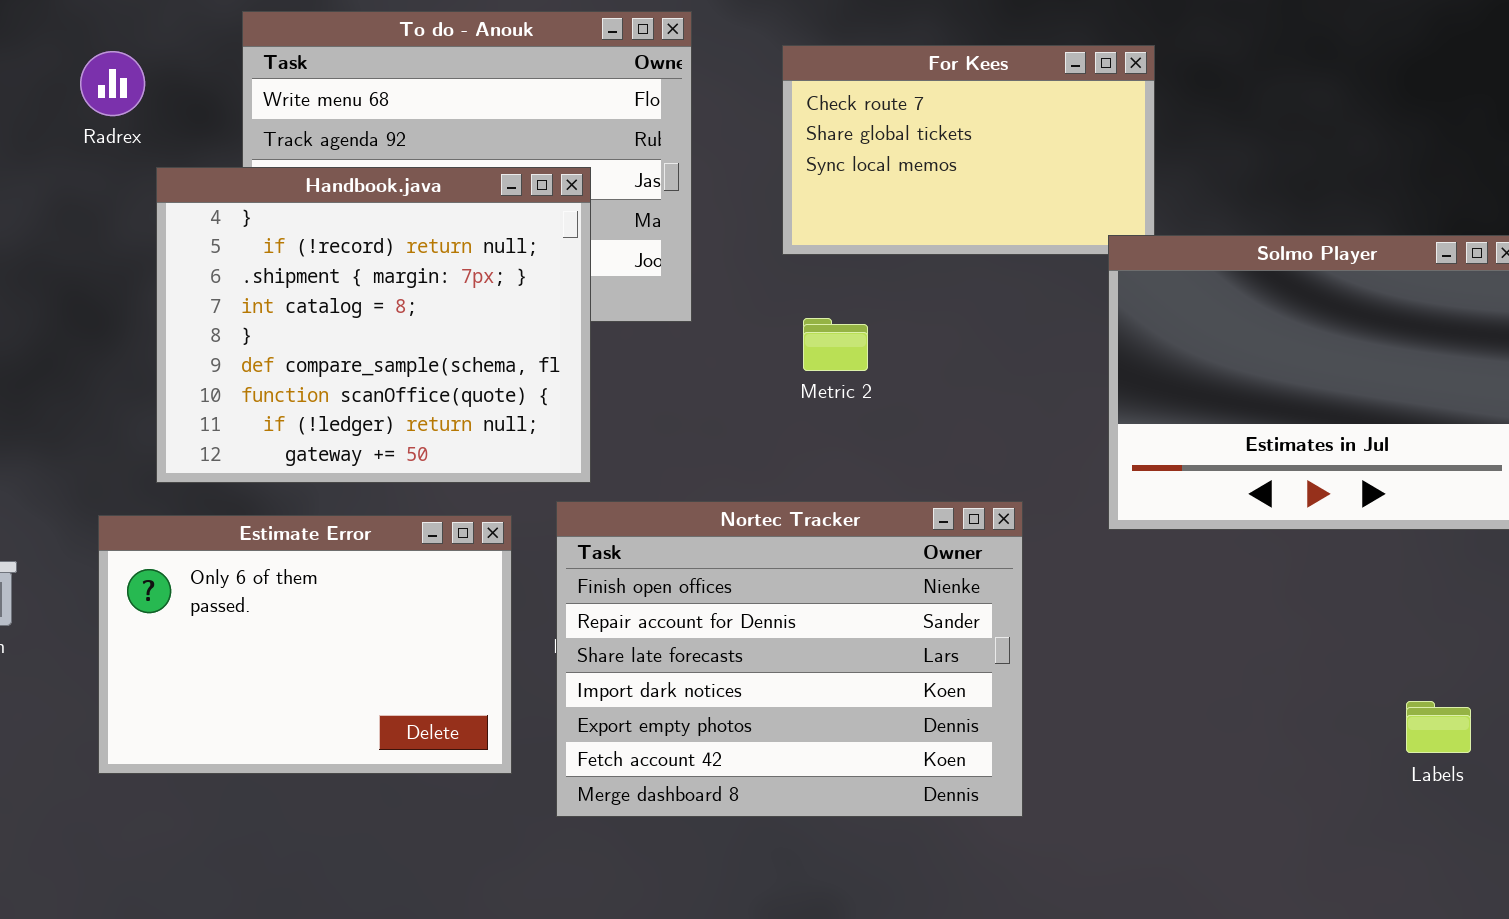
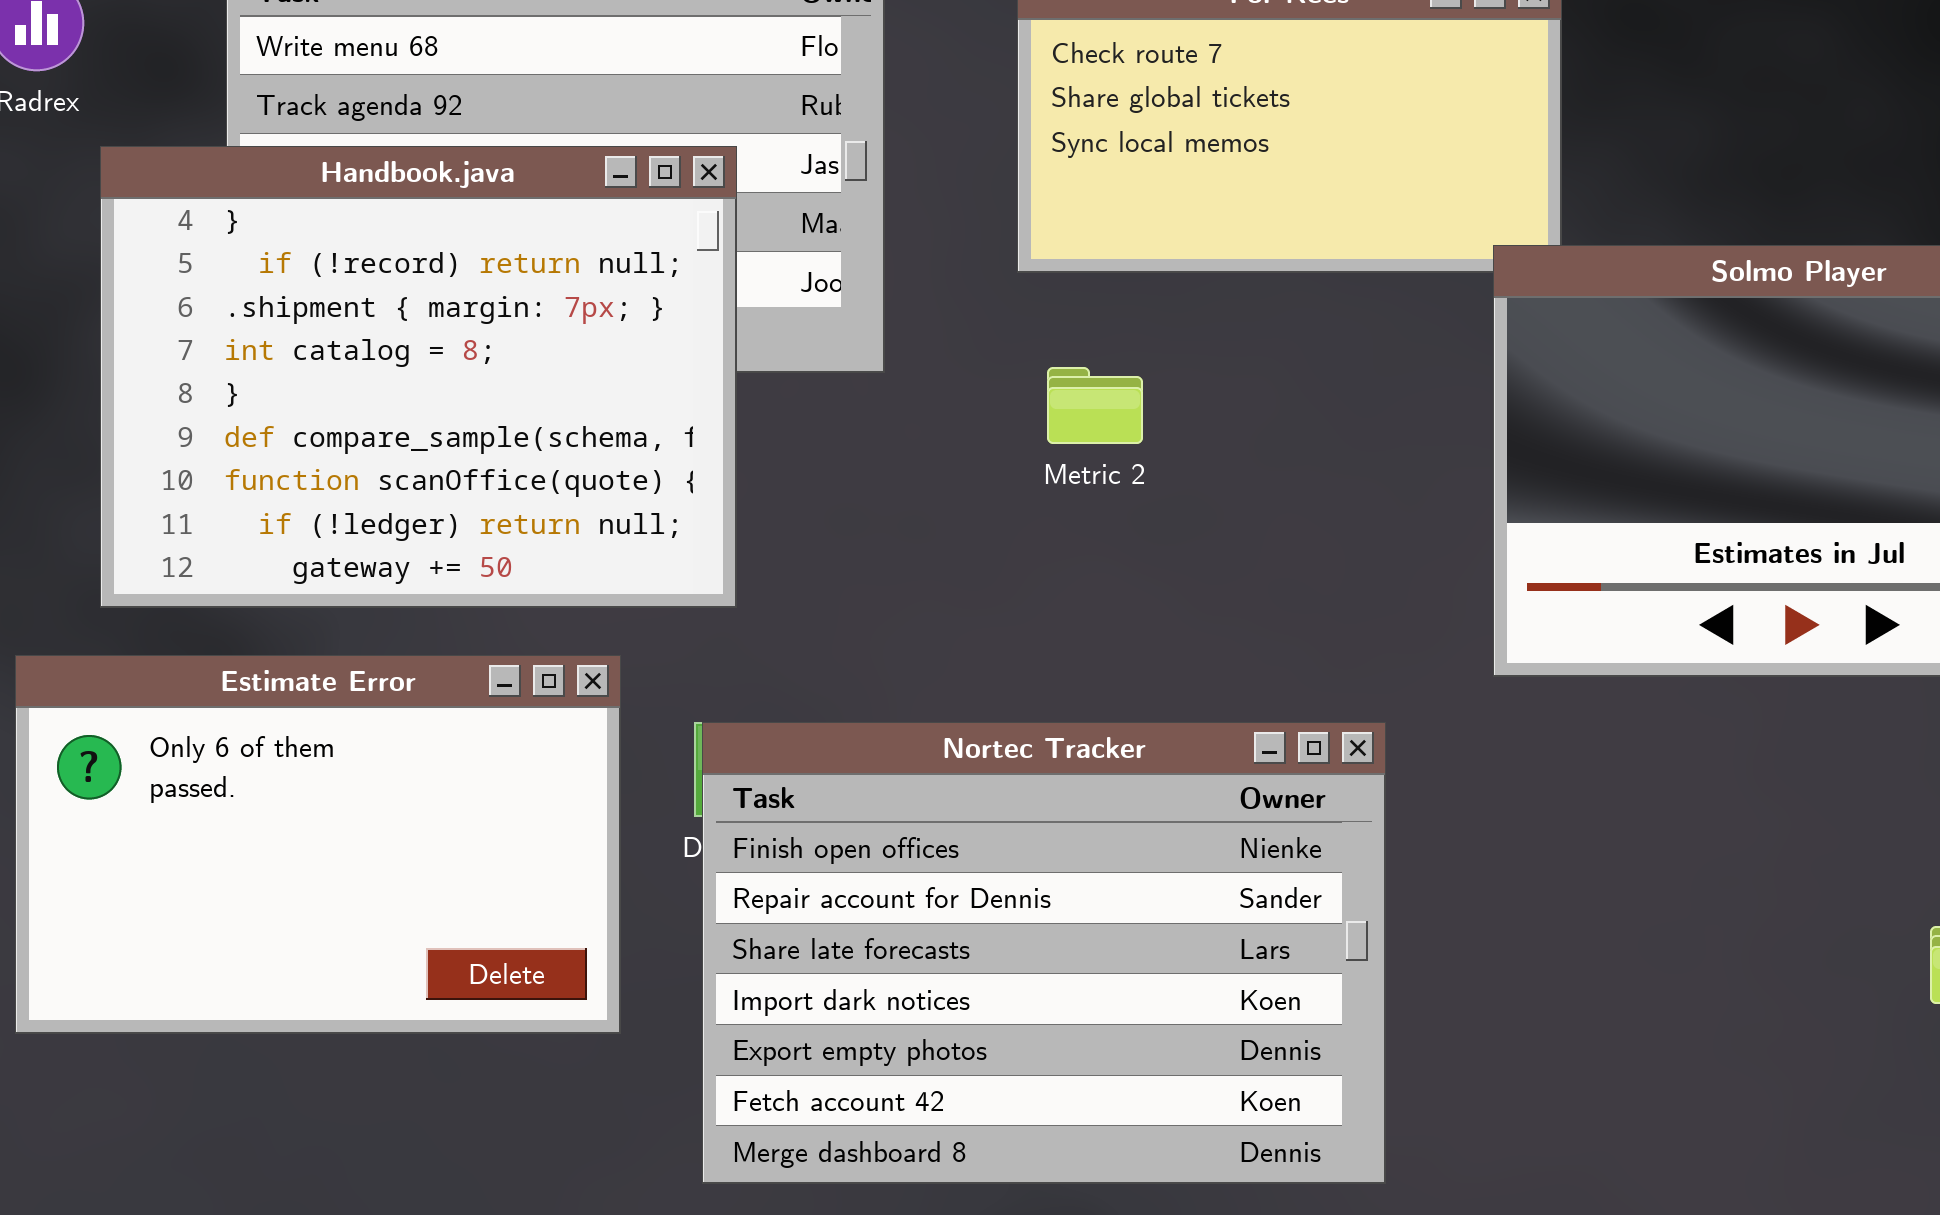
Nortec Tracker: [556,501,1023,817] -> [702,722,1386,1184], moved

